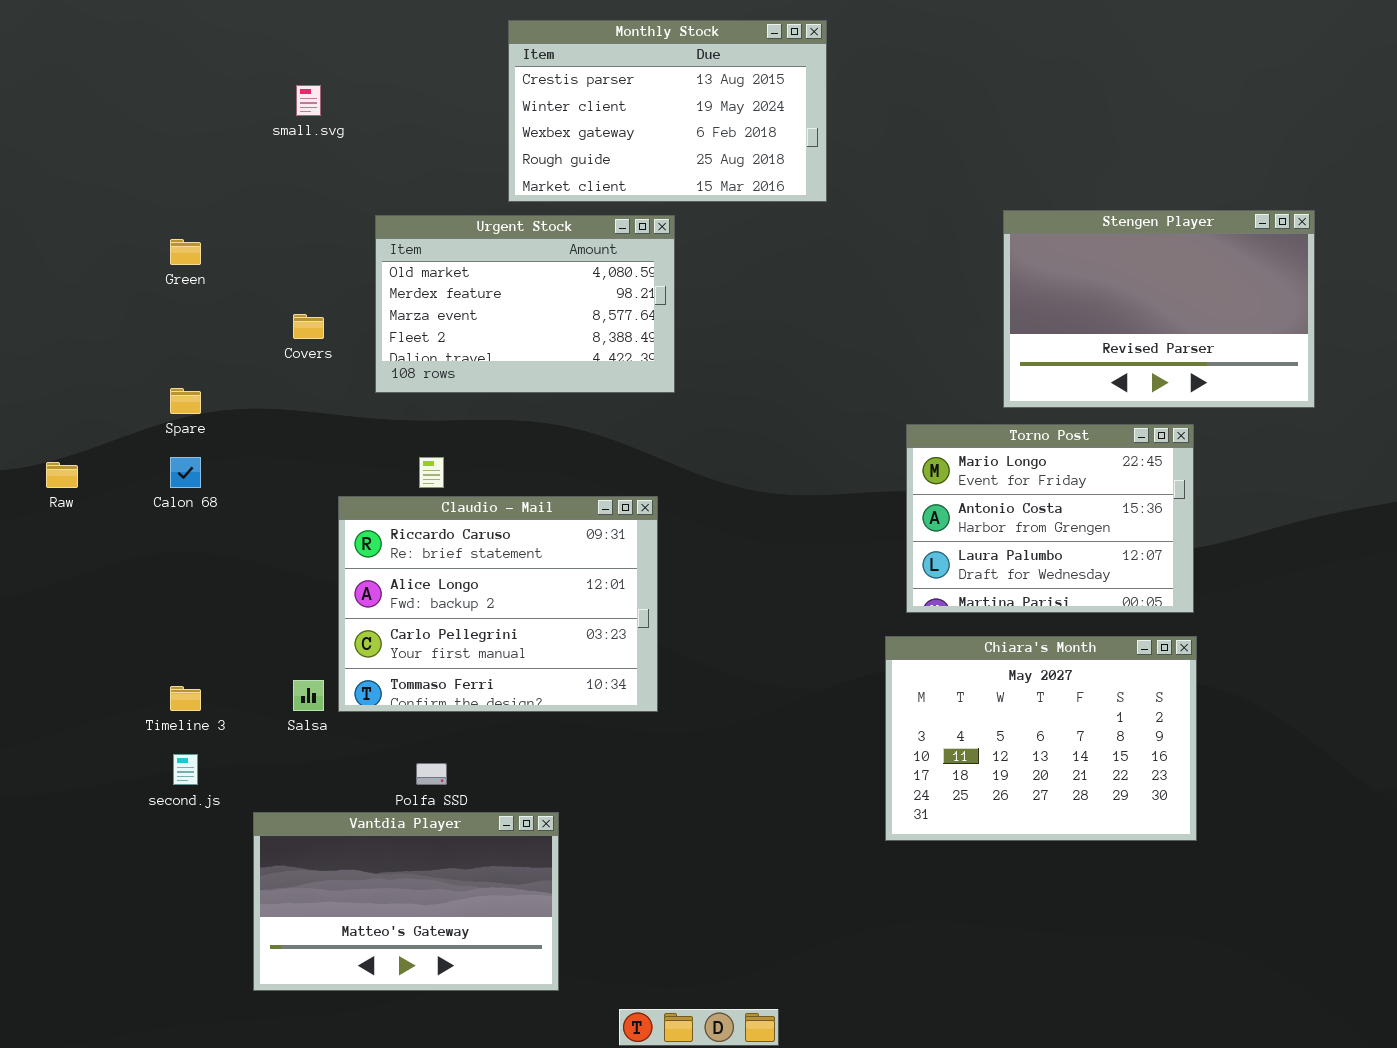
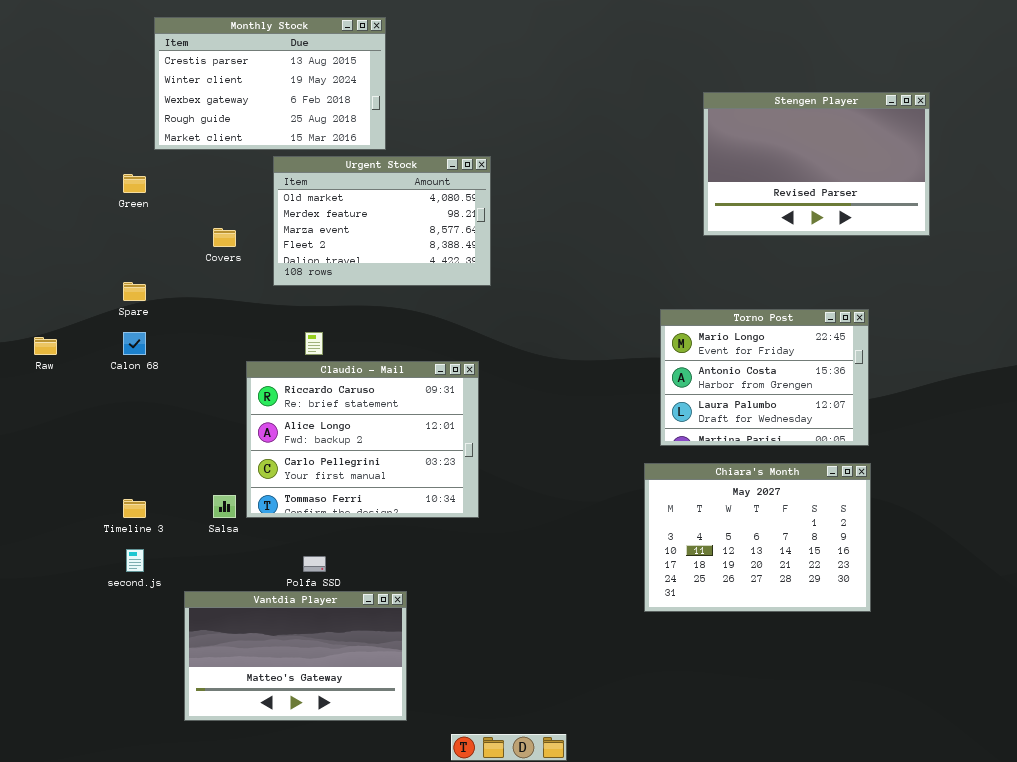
Monthly Stock: [508,20,827,202] -> [154,17,386,150], moved
Stengen Player: [1003,210,1315,408] -> [703,92,930,236], moved

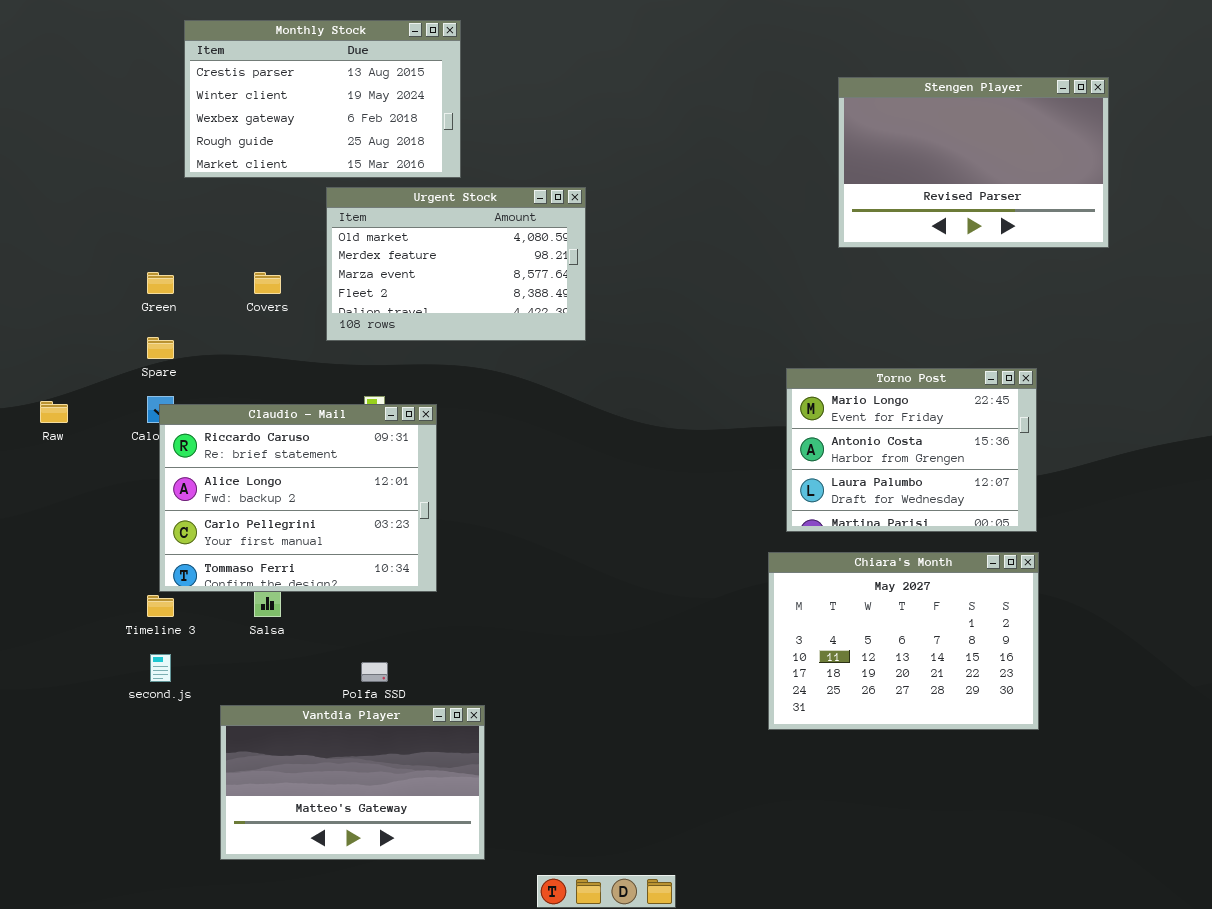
Stengen Player: [703,92,930,236] -> [838,77,1109,248], moved
Green: [123,174,146,193] -> [147,272,174,294], moved
Claudio - Mail: [246,361,479,518] -> [159,404,437,592], moved

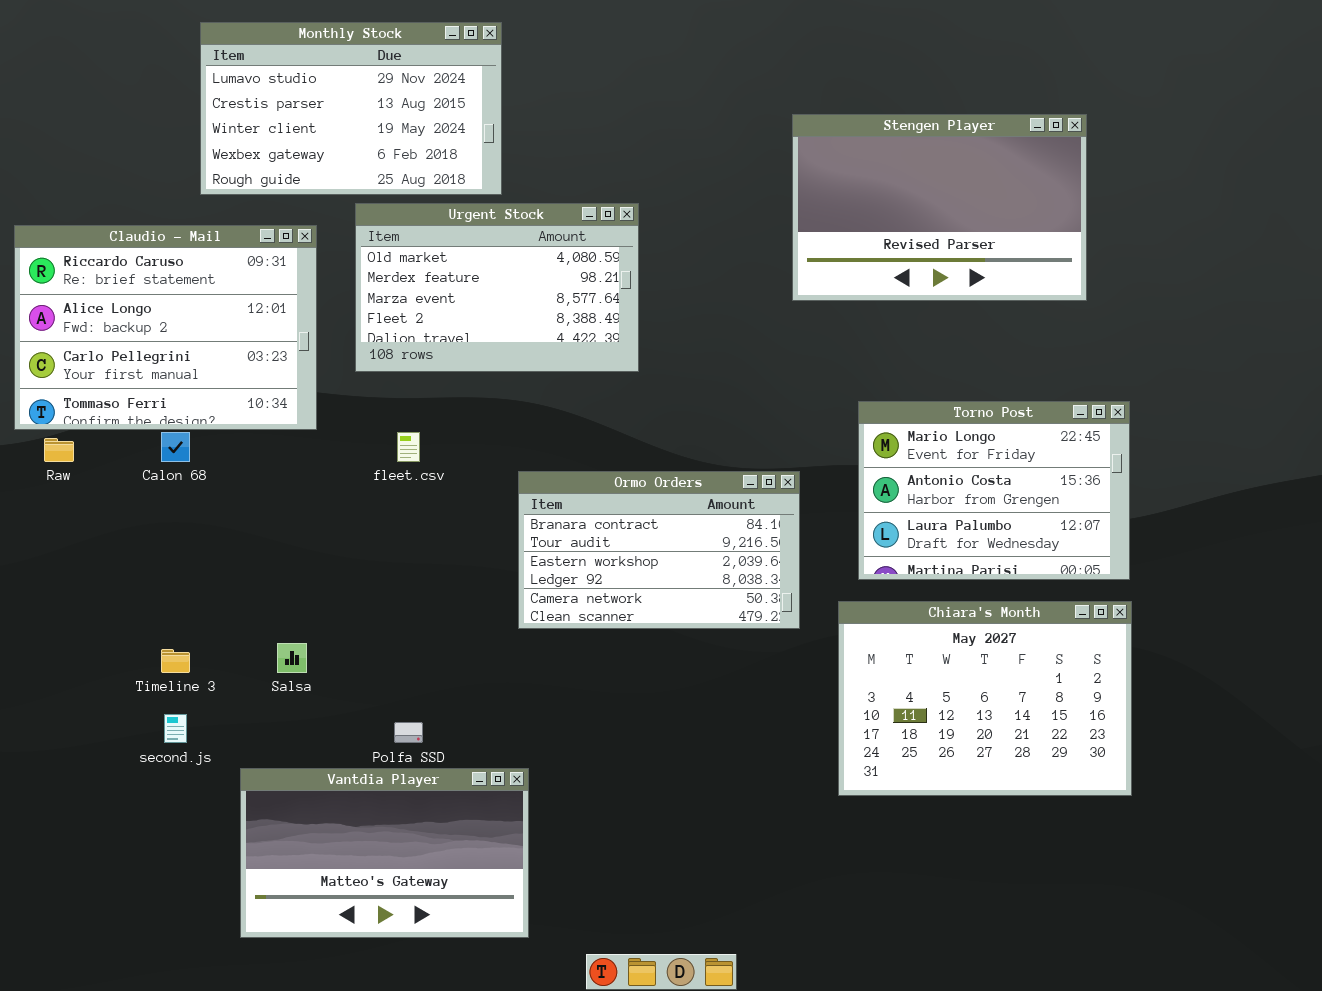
Monthly Stock: [184,20,461,178] -> [200,22,502,195], scrolled up 1 row
Stengen Player: [838,77,1109,248] -> [792,114,1087,301], moved
Claudio - Mail: [159,404,437,592] -> [14,225,317,430], moved
Ormo Orders: none -> [518,471,800,629], opened

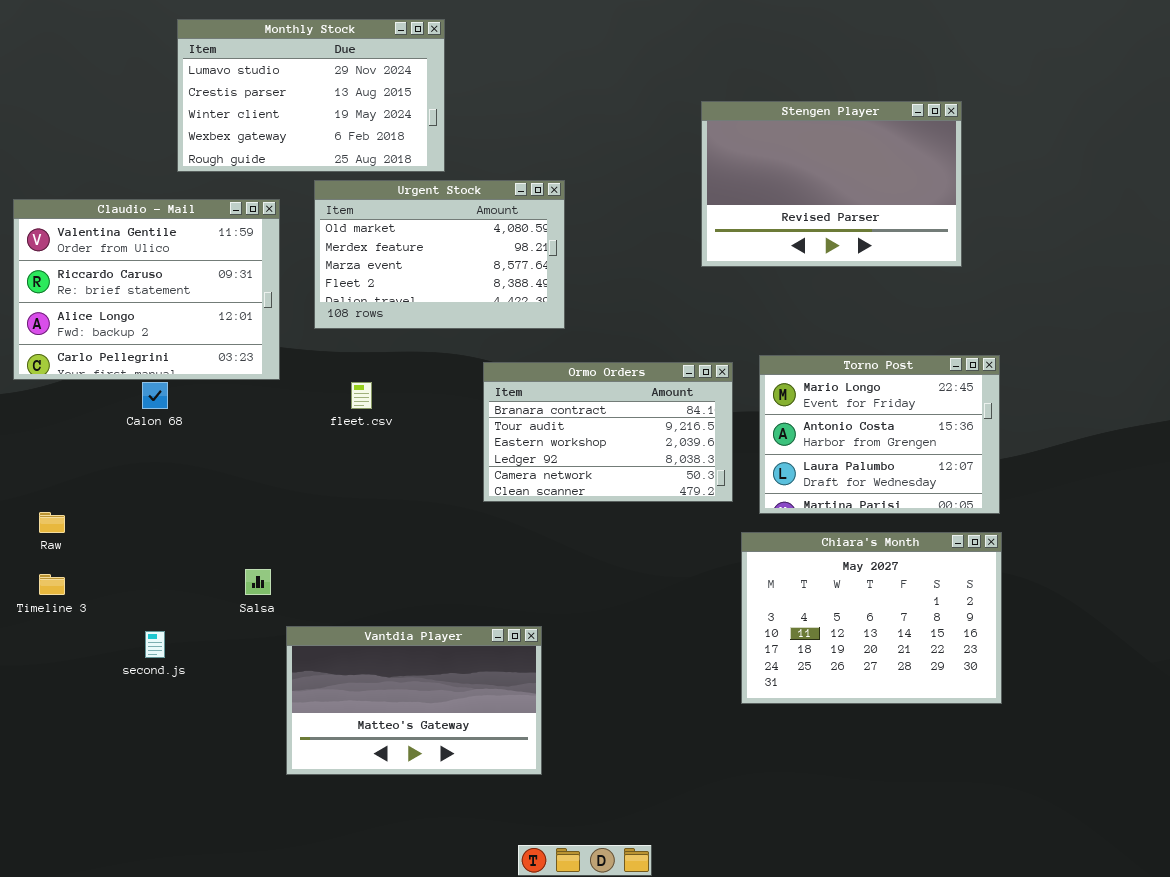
Claudio - Mail: [14,225,317,430] -> [13,199,280,380], scrolled up 1 row
Raw: [44,438,74,462] -> [39,512,65,533], moved
Ormo Orders: [518,471,800,629] -> [483,362,733,502], moved
Timeline 3: [161,649,190,673] -> [39,574,65,595], moved
Vantdia Player: [240,768,529,938] -> [286,626,542,775], moved

